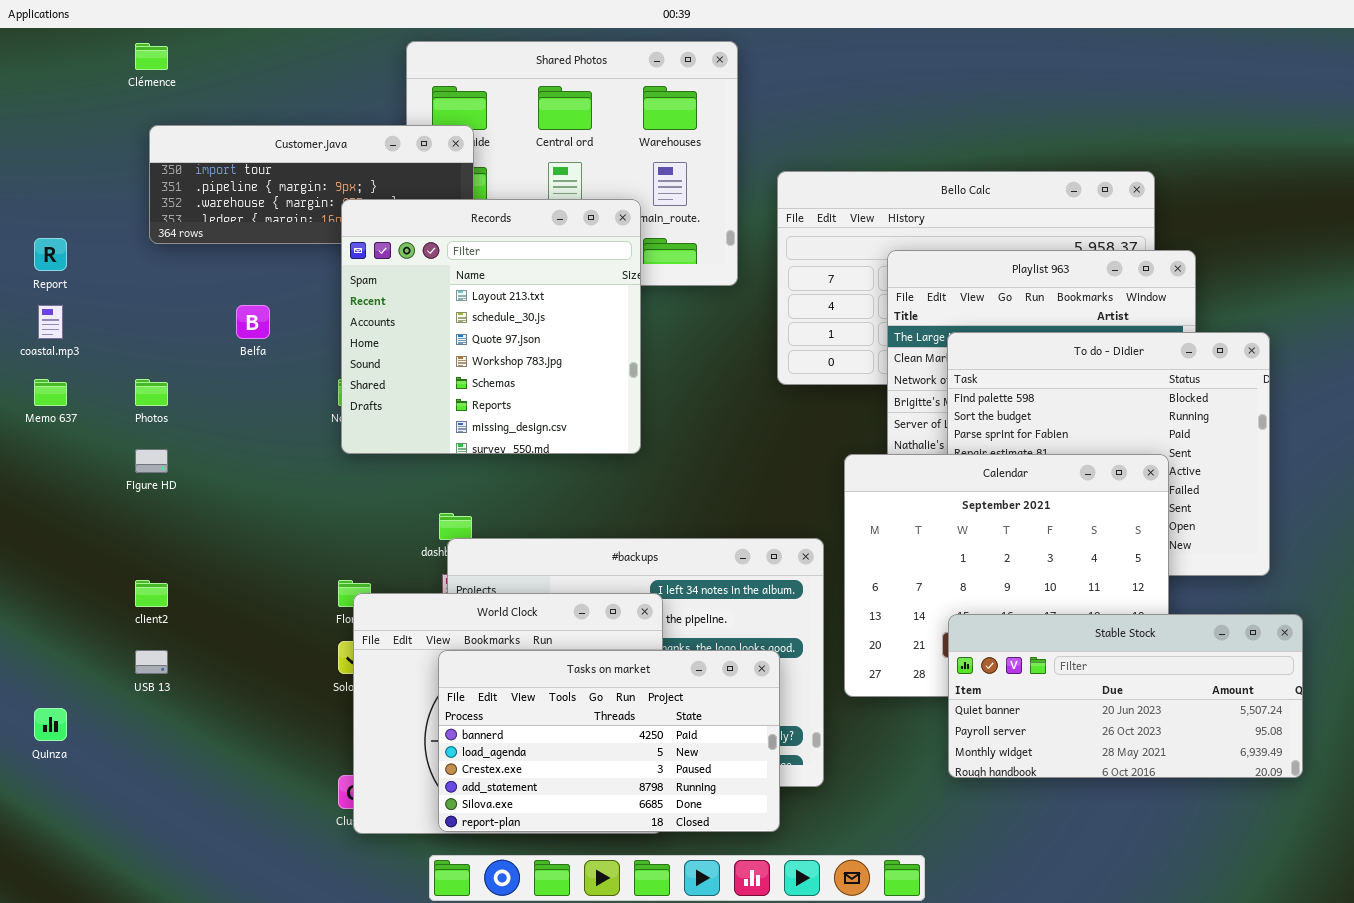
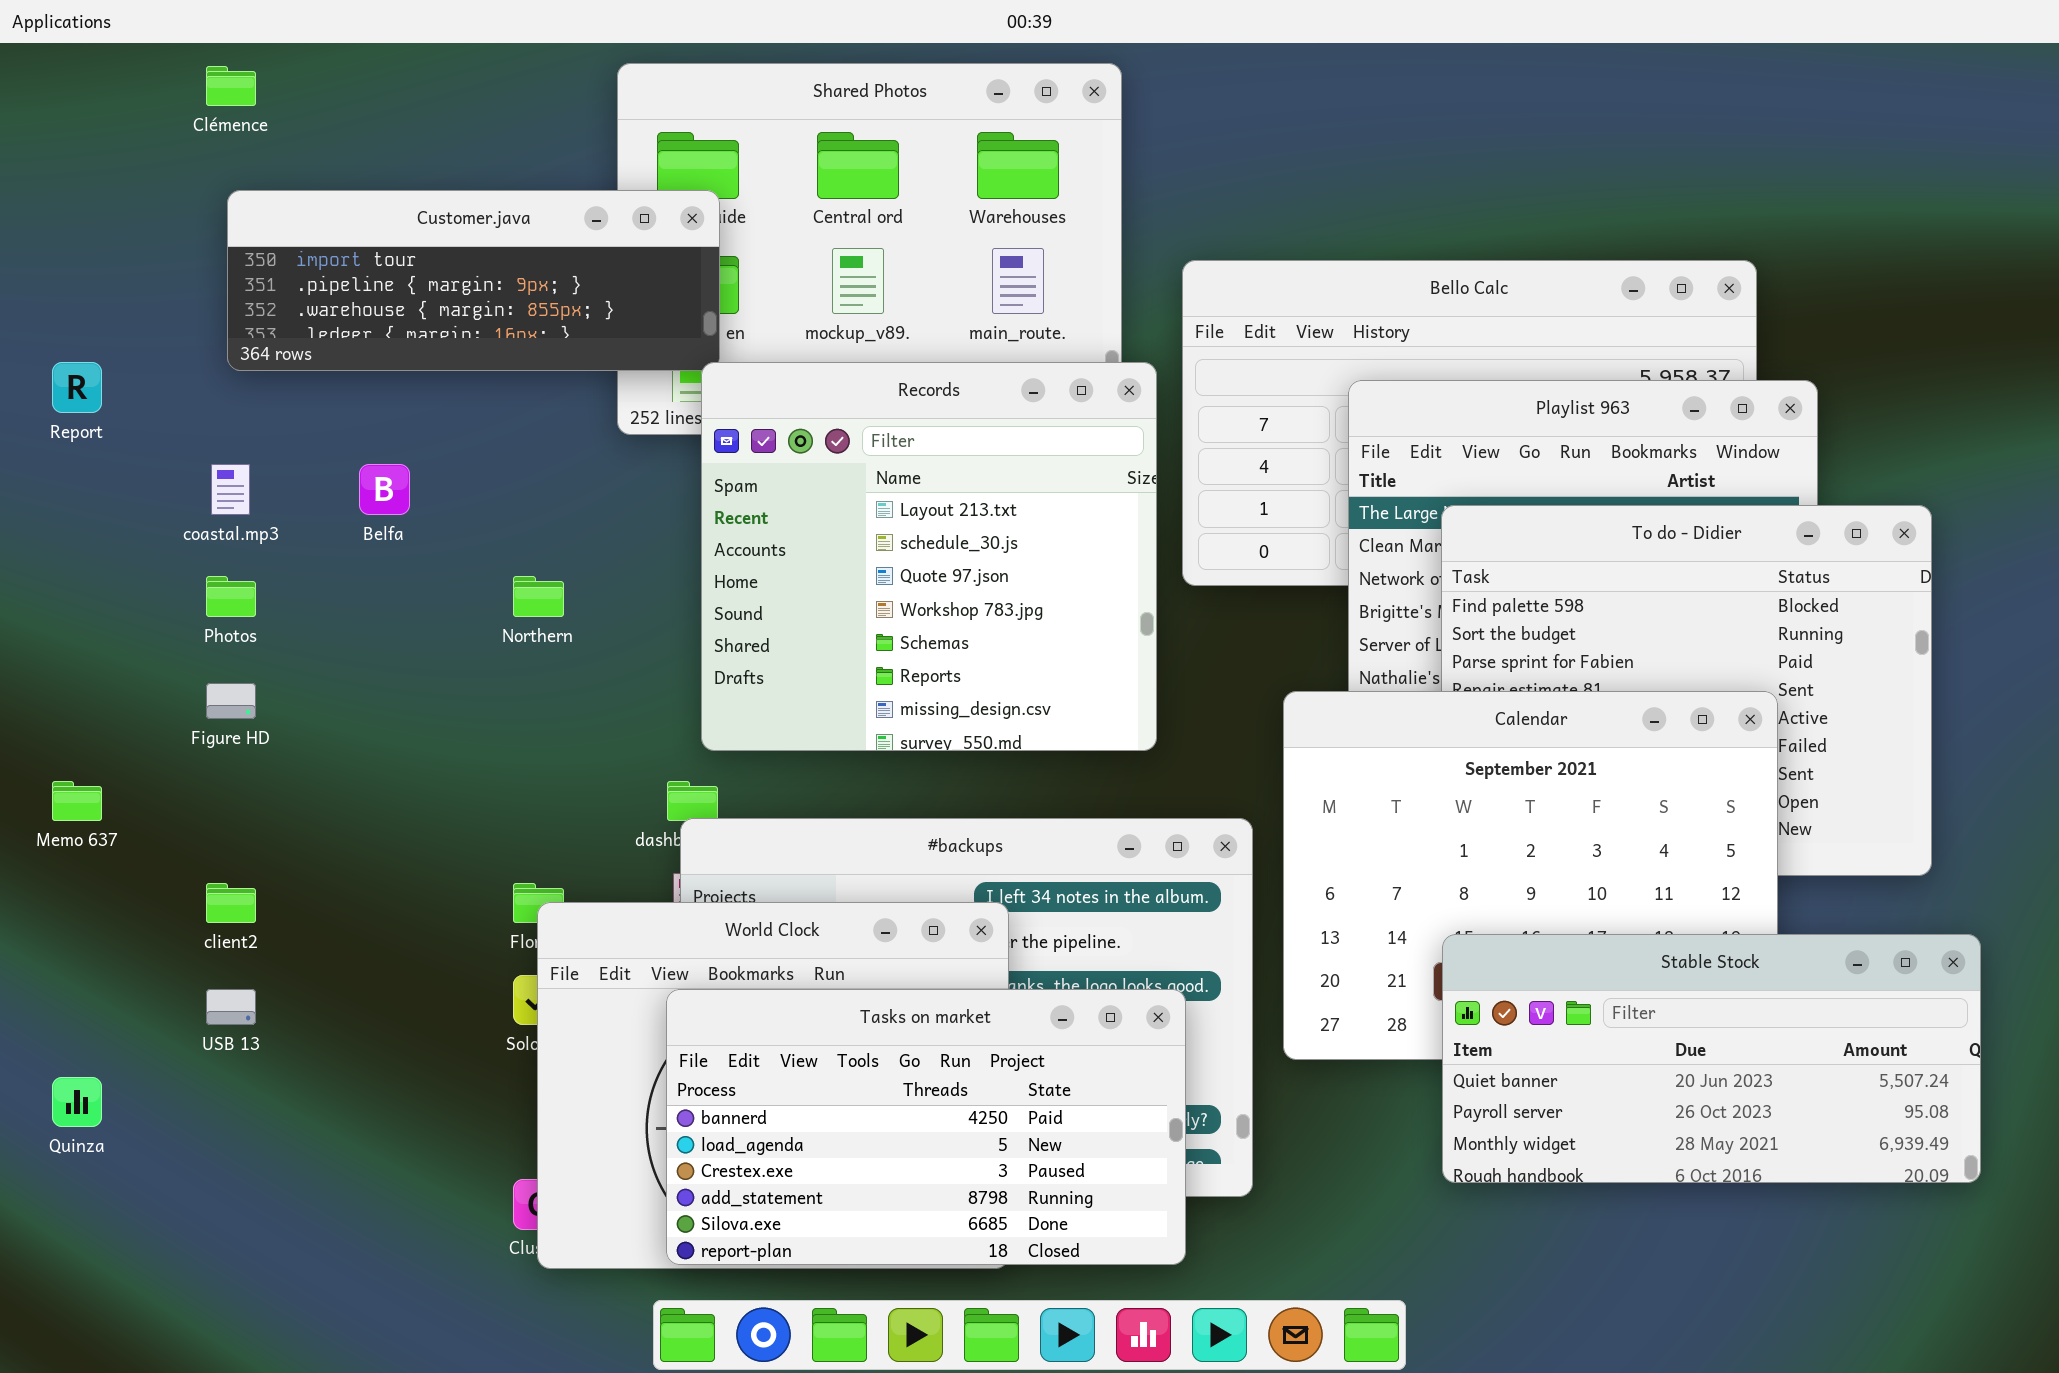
Records: [341,199,641,454] -> [701,362,1157,751], moved
coastal.mp3: [38,305,63,339] -> [211,464,250,515], moved
Memo 637: [34,379,67,406] -> [52,781,102,821], moved

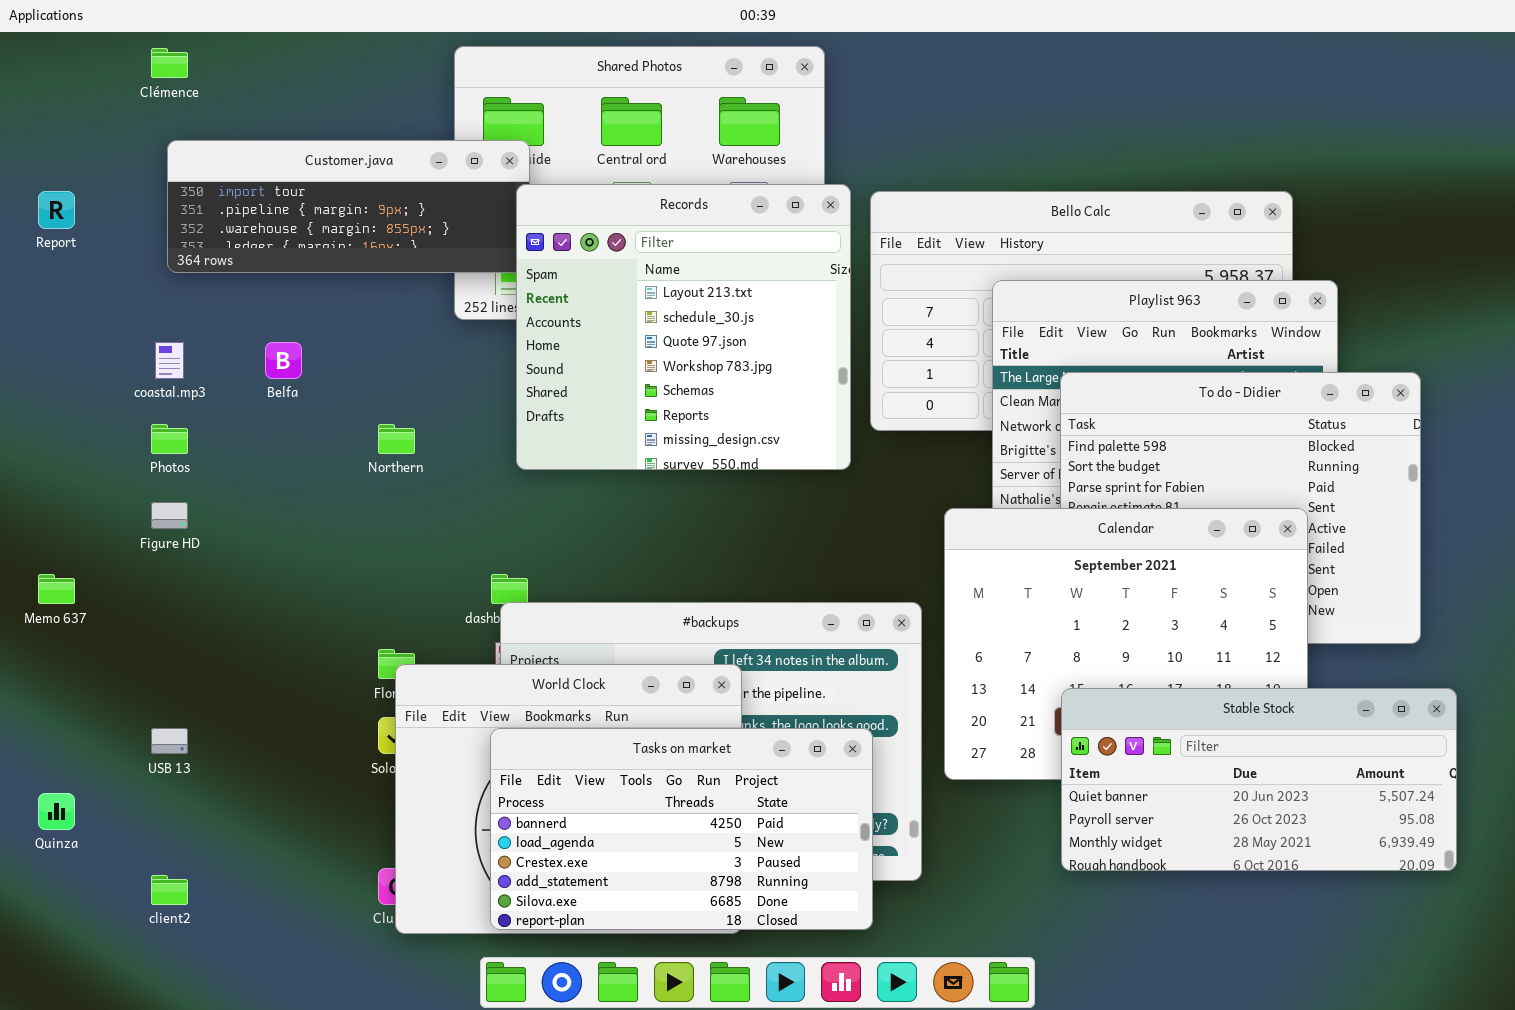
Report: [52,362,102,413] -> [38,191,75,229], moved
Records: [701,362,1157,751] -> [516,184,851,470], moved
client2: [206,883,256,923] -> [151,875,188,905], moved

